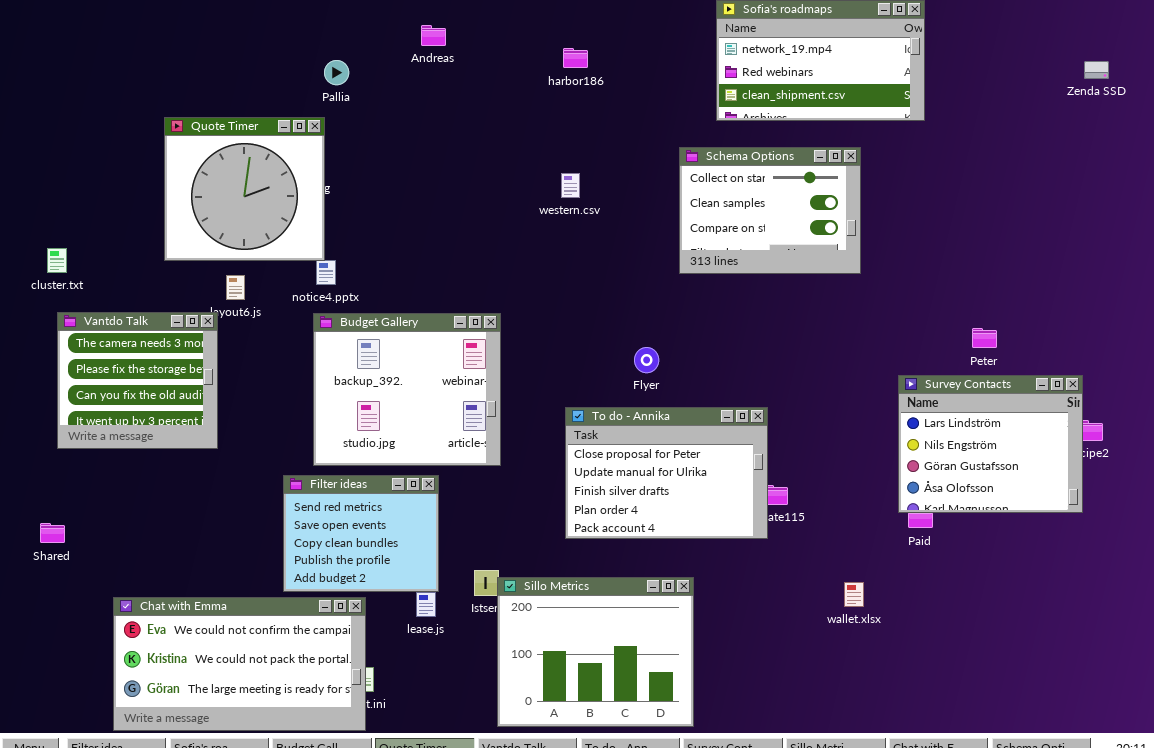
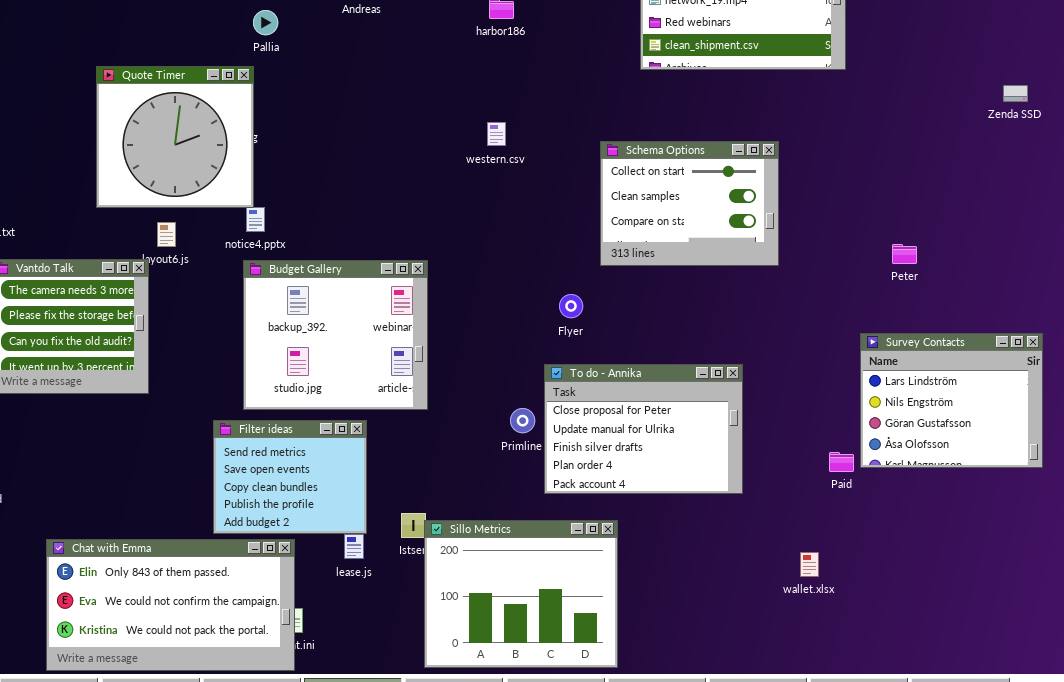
Zenda SSD: [1084,61,1109,79] -> [1003,85,1028,102], moved
Schema Options: [679,147,861,274] -> [600,141,779,266], moved
Peter: [972,328,997,348] -> [892,244,917,264], moved
Survey Contacts: [898,375,1083,513] -> [860,333,1043,468], moved
To do - Annika: [565,407,768,539] -> [544,364,743,494], moved
wallet.xlsx: [844,582,864,607] -> [800,552,819,577], moved
Chat with Emma: [113,597,366,731] -> [46,539,295,671], scrolled up 1 row

